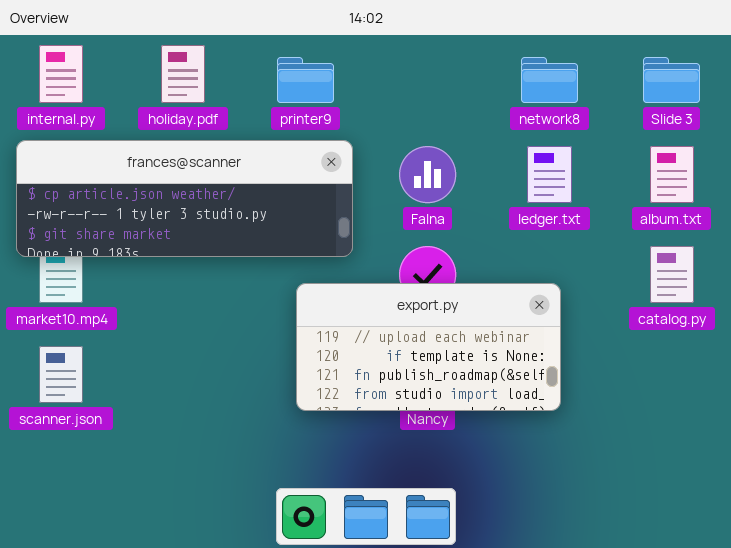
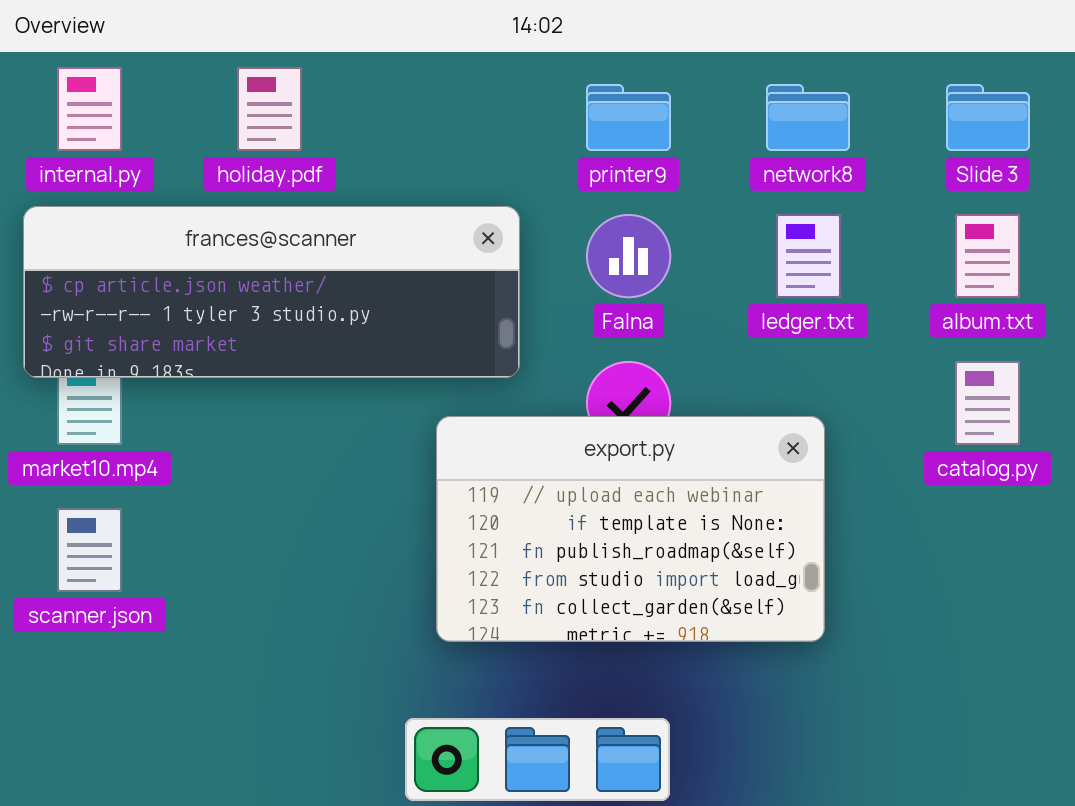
printer9: [277,57,334,103] -> [586,84,671,151], moved
export.py: [296,283,561,411] -> [436,416,825,642], resized

